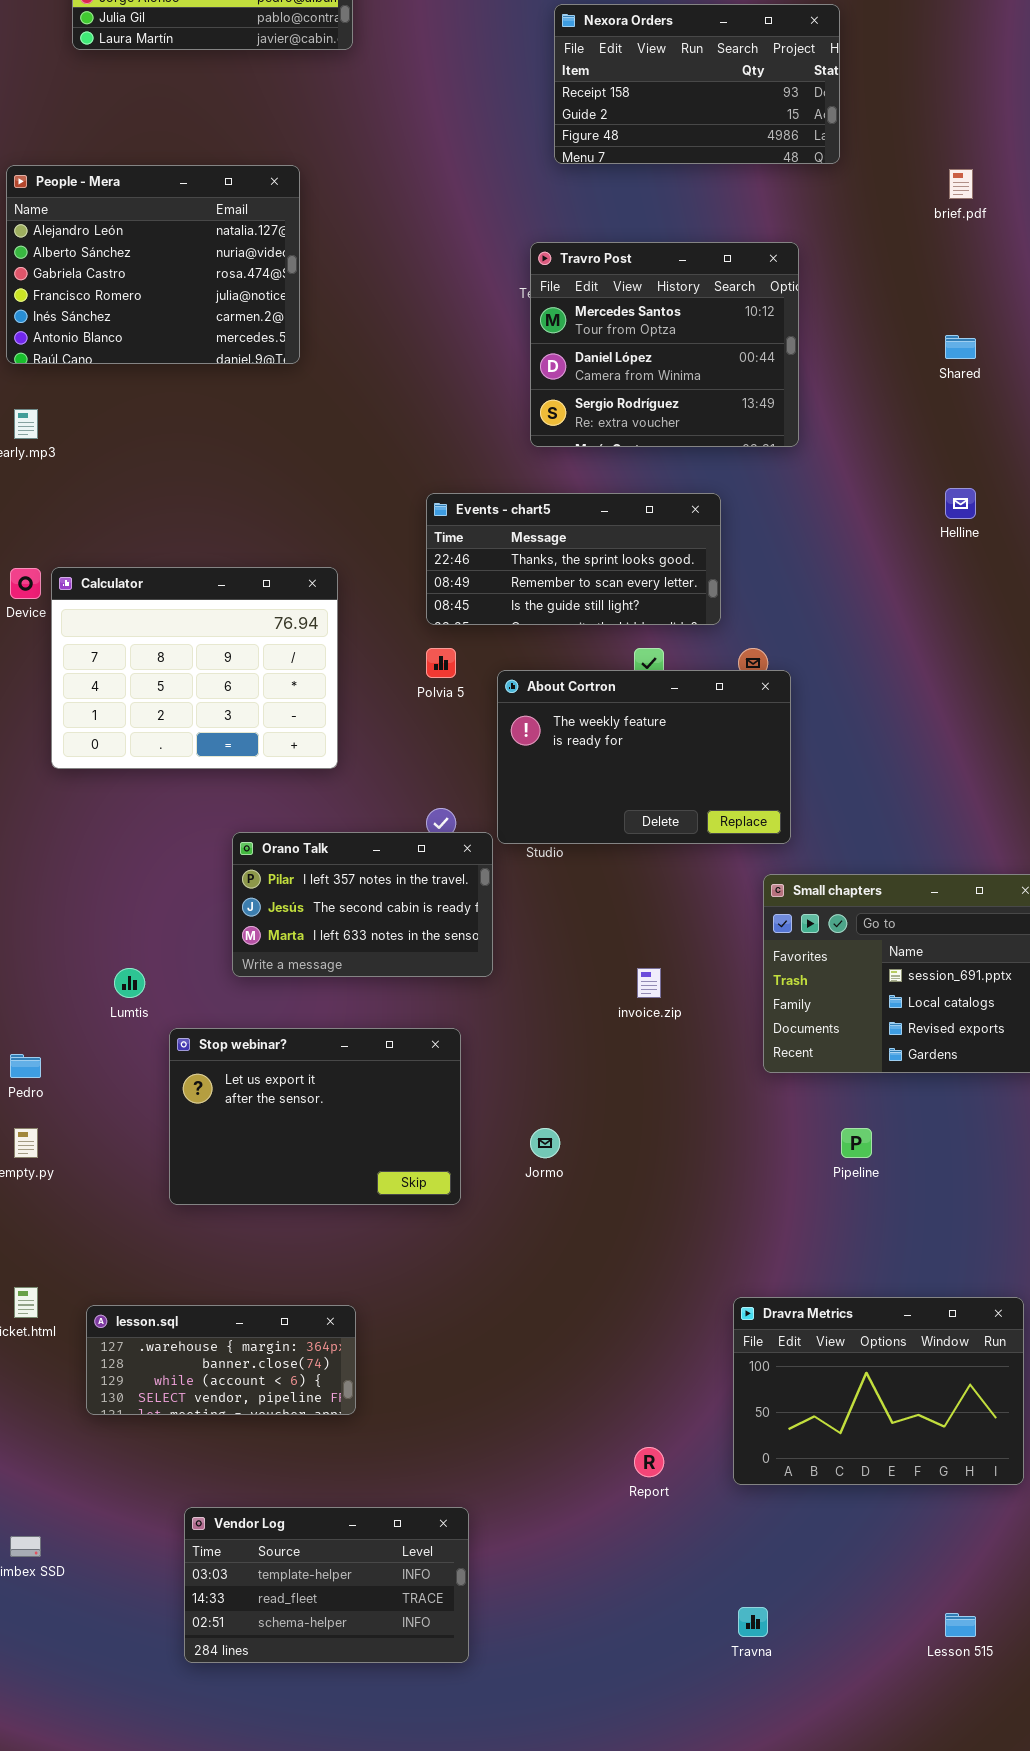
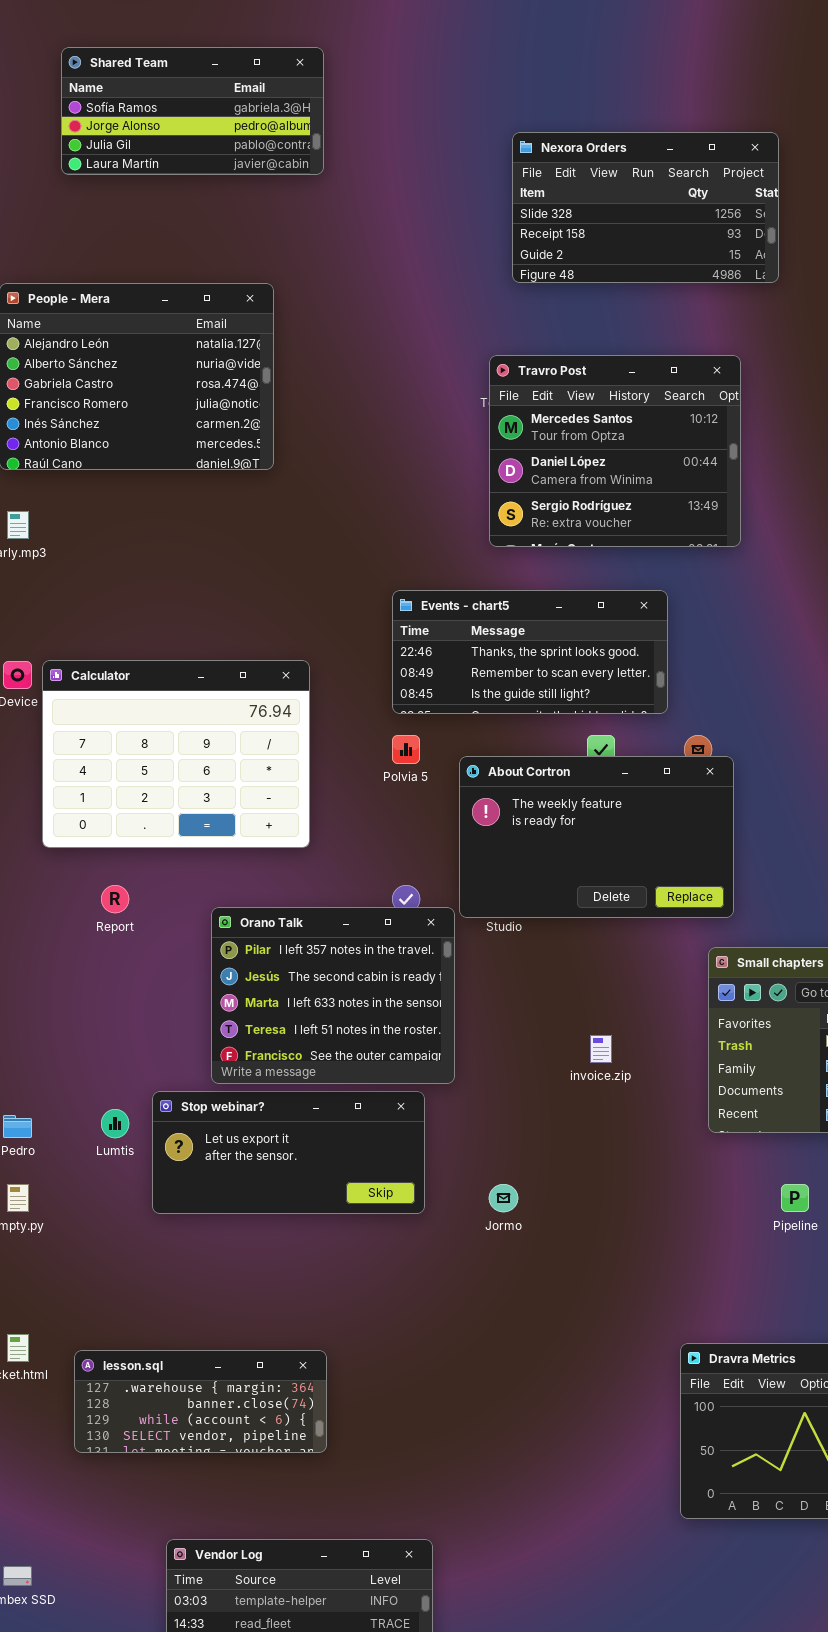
Nexora Orders: [554,4,840,164] -> [512,132,779,283], scrolled up 1 row
Orano Talk: [232,832,493,977] -> [211,907,455,1084], resized
Lumtis: [114,968,145,998] -> [101,1109,129,1138], moved
Stop webinar?: [169,1028,461,1205] -> [152,1091,425,1214], resized
Report: [634,1447,664,1477] -> [101,885,129,913], moved

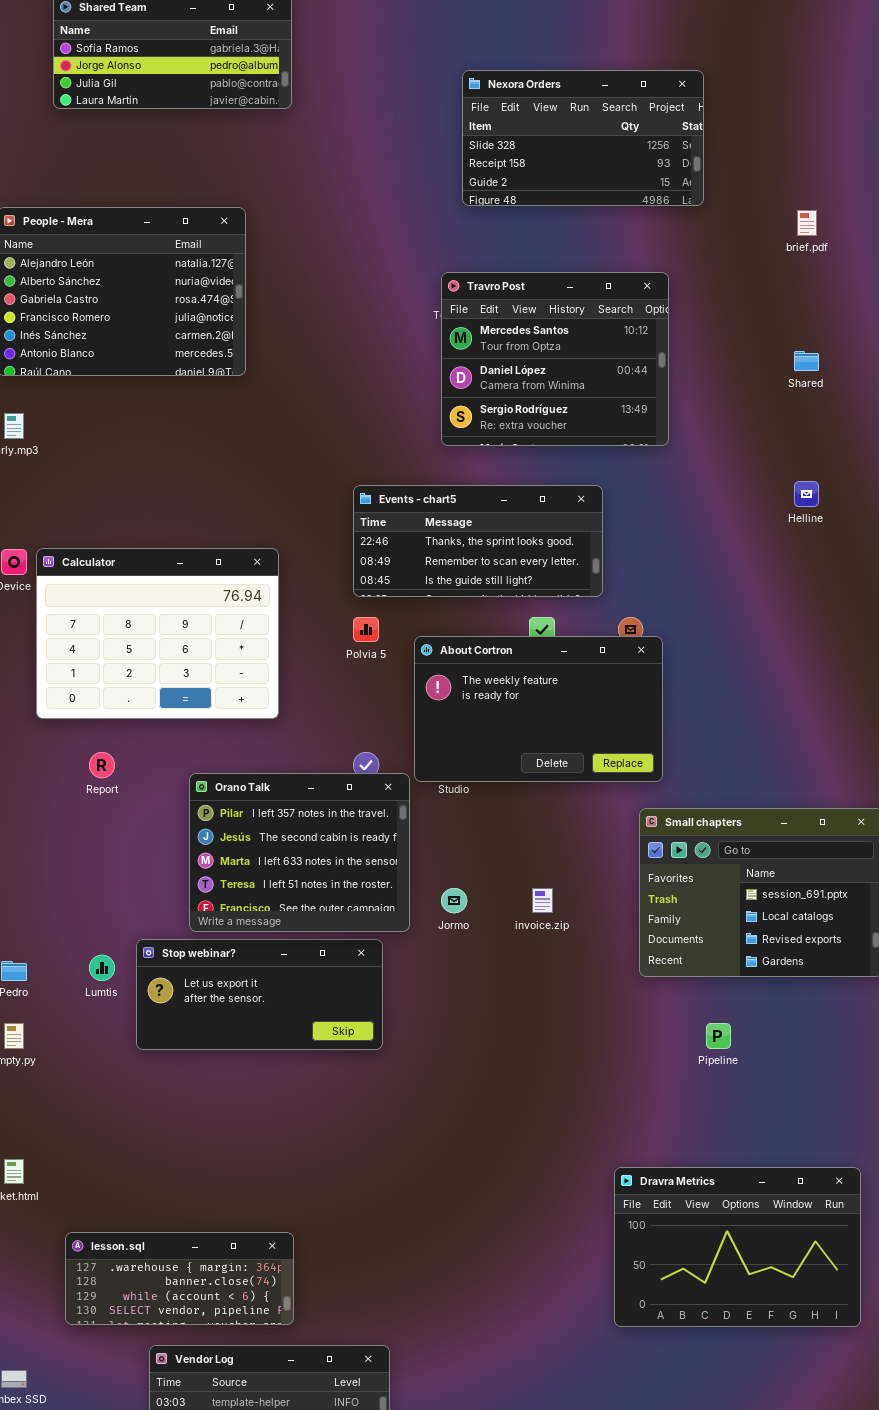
Jormo: [489,1184,518,1212] -> [441,888,467,913], moved
lesson.sql: [74,1350,327,1453] -> [65,1232,294,1325], moved

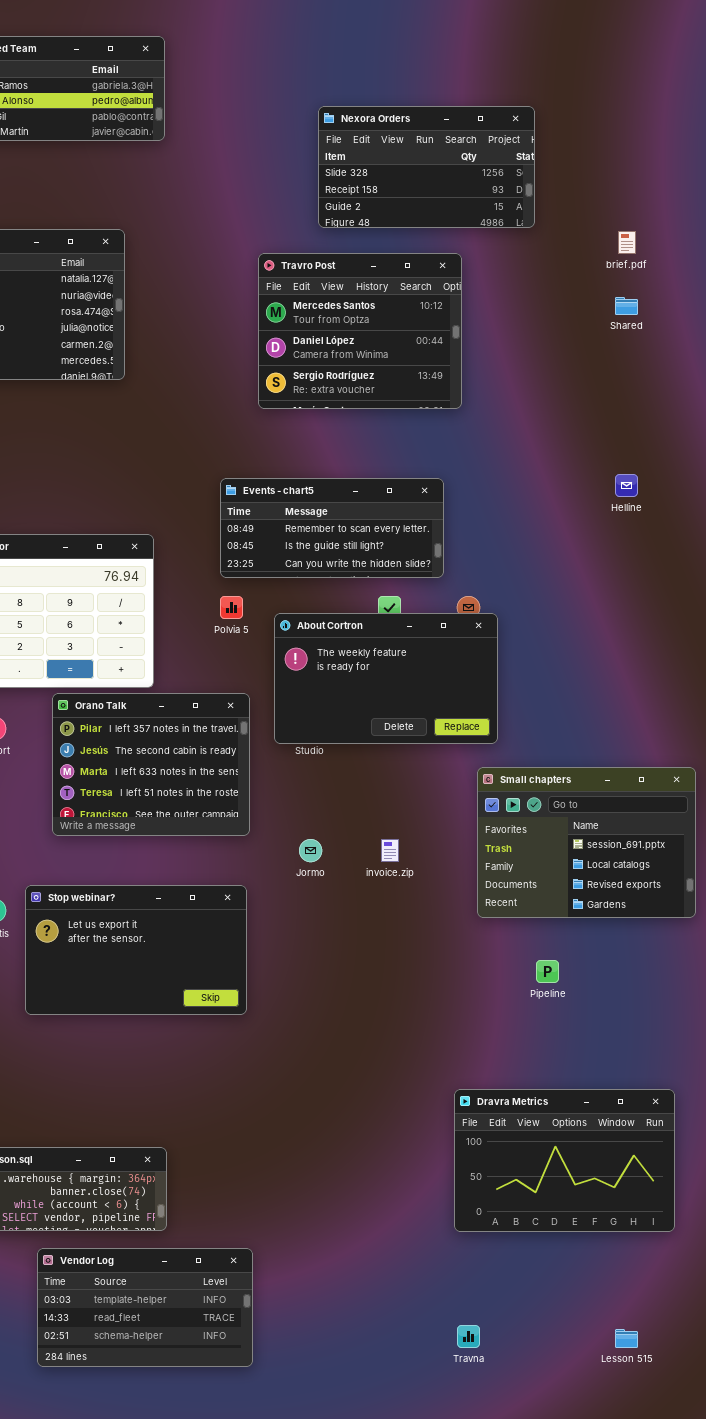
Travro Post: [441,272,669,446] -> [258,253,462,409], moved
Shared: [794,351,819,371] -> [615,297,638,315], moved
Events - chart5: [353,485,603,597] -> [220,478,444,578], scrolled down 1 row
Orano Talk: [189,773,410,932] -> [52,693,250,836], moved
Stop webinar?: [136,939,383,1050] -> [25,885,247,1015], resized

